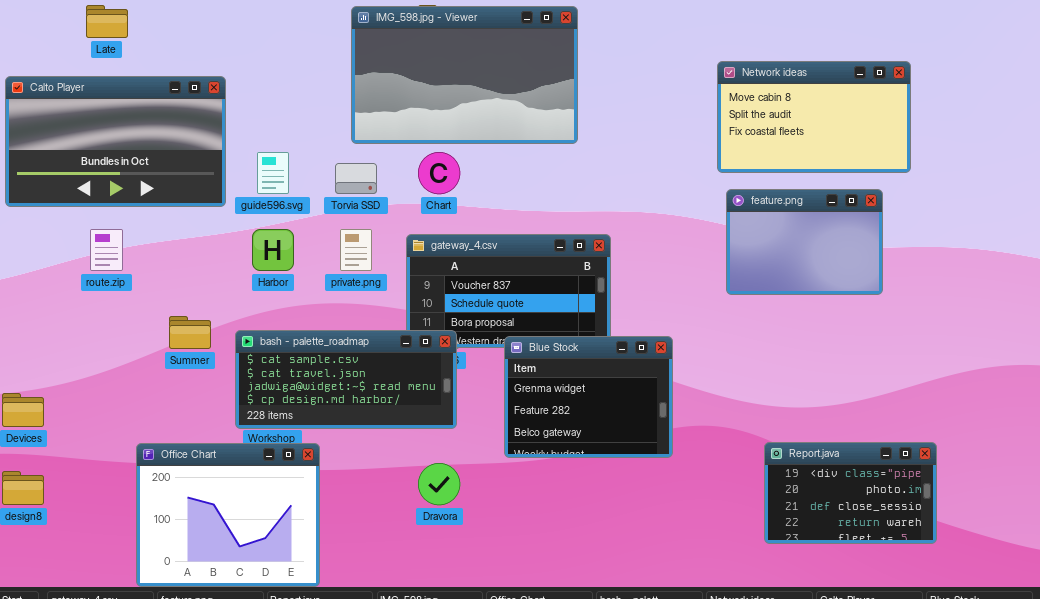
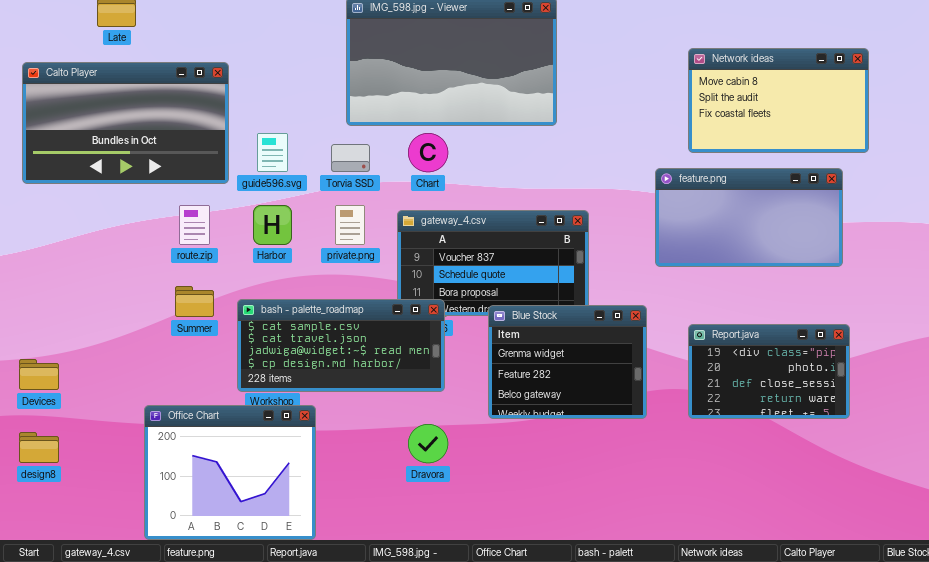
feature.png: [726,189,883,295] -> [655,168,843,267], resized
route.zip: [90,229,123,271] -> [179,205,210,245], moved
Report.java: [764,442,937,544] -> [688,324,850,419], moved

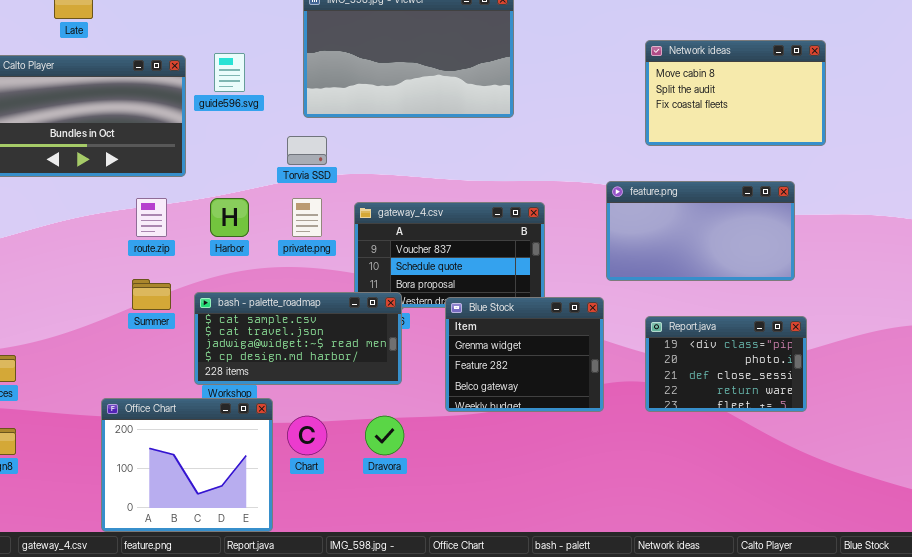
guide596.svg: [257,133,288,172] -> [214,53,245,92], moved
Chart: [408,133,448,172] -> [287,416,327,455], moved
feature.png: [655,168,843,267] -> [606,181,795,281], moved

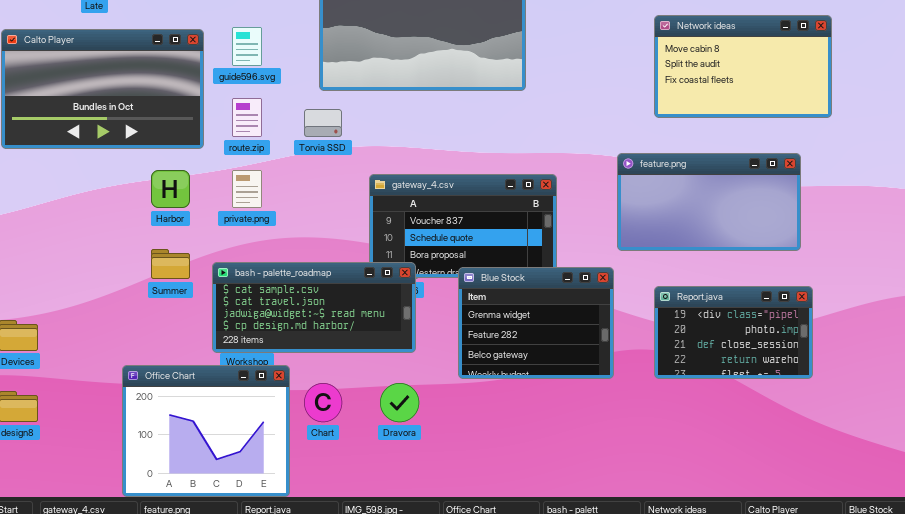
route.zip: [136,198,167,237] -> [232,98,262,137], moved
Harbor: [210,198,249,237] -> [151,170,190,208], moved
private.png: [292,198,322,237] -> [232,170,262,208], moved

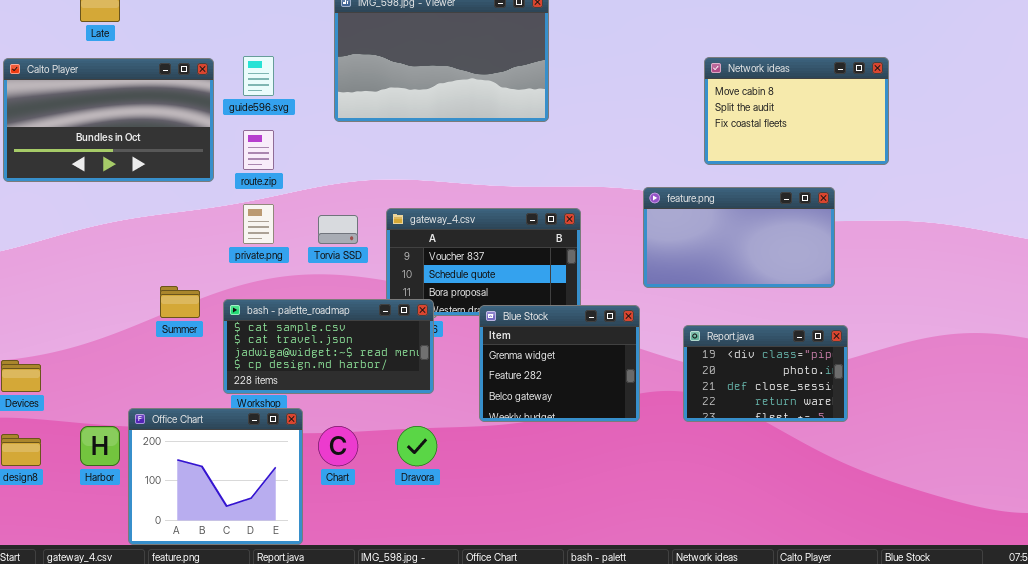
Network ideas: [654,15,832,118] -> [704,57,889,165], moved
Torvia SSD: [304,109,342,137] -> [318,215,358,244], moved
Harbor: [151,170,190,208] -> [80,426,120,466], moved

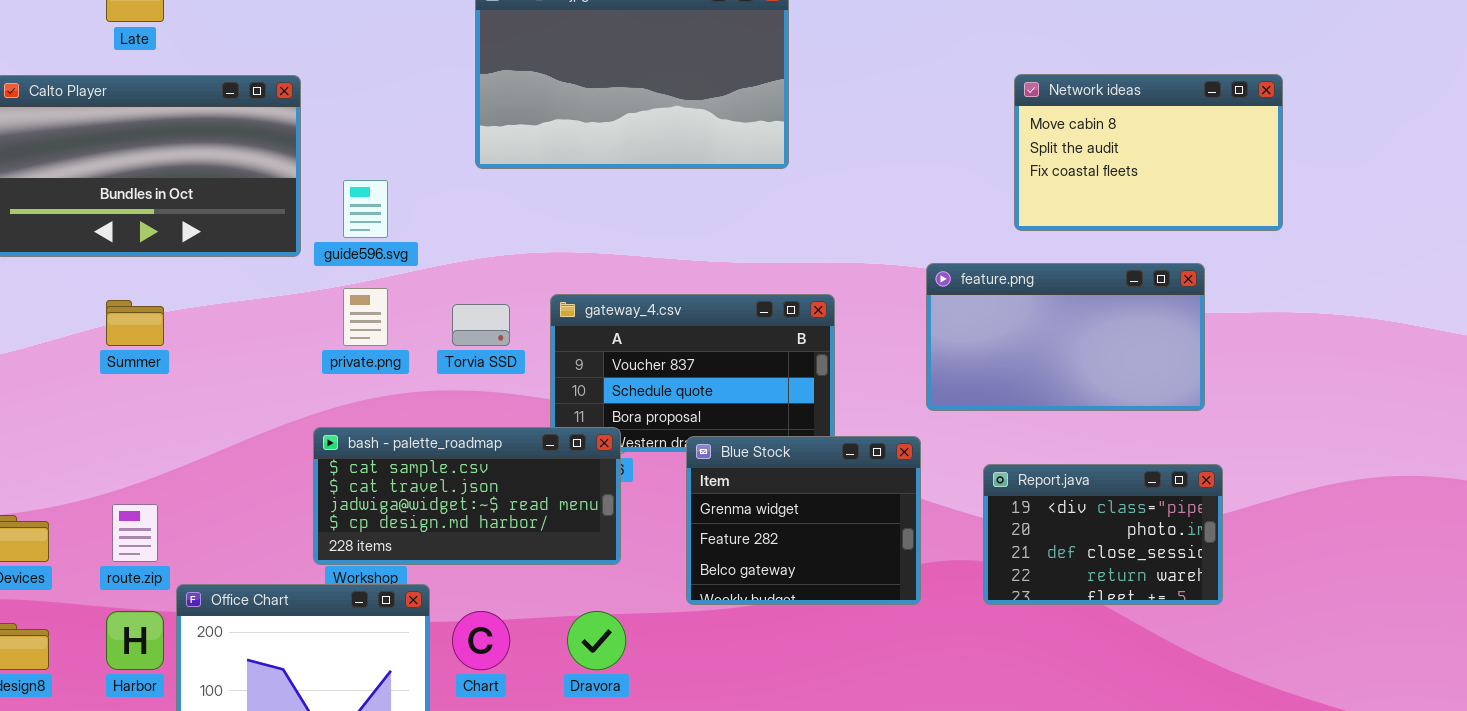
guide596.svg: [243,56,274,96] -> [343,180,388,238], moved
route.zip: [243,130,274,170] -> [112,504,158,562], moved
Summer: [160,286,200,318] -> [106,300,164,346], moved

